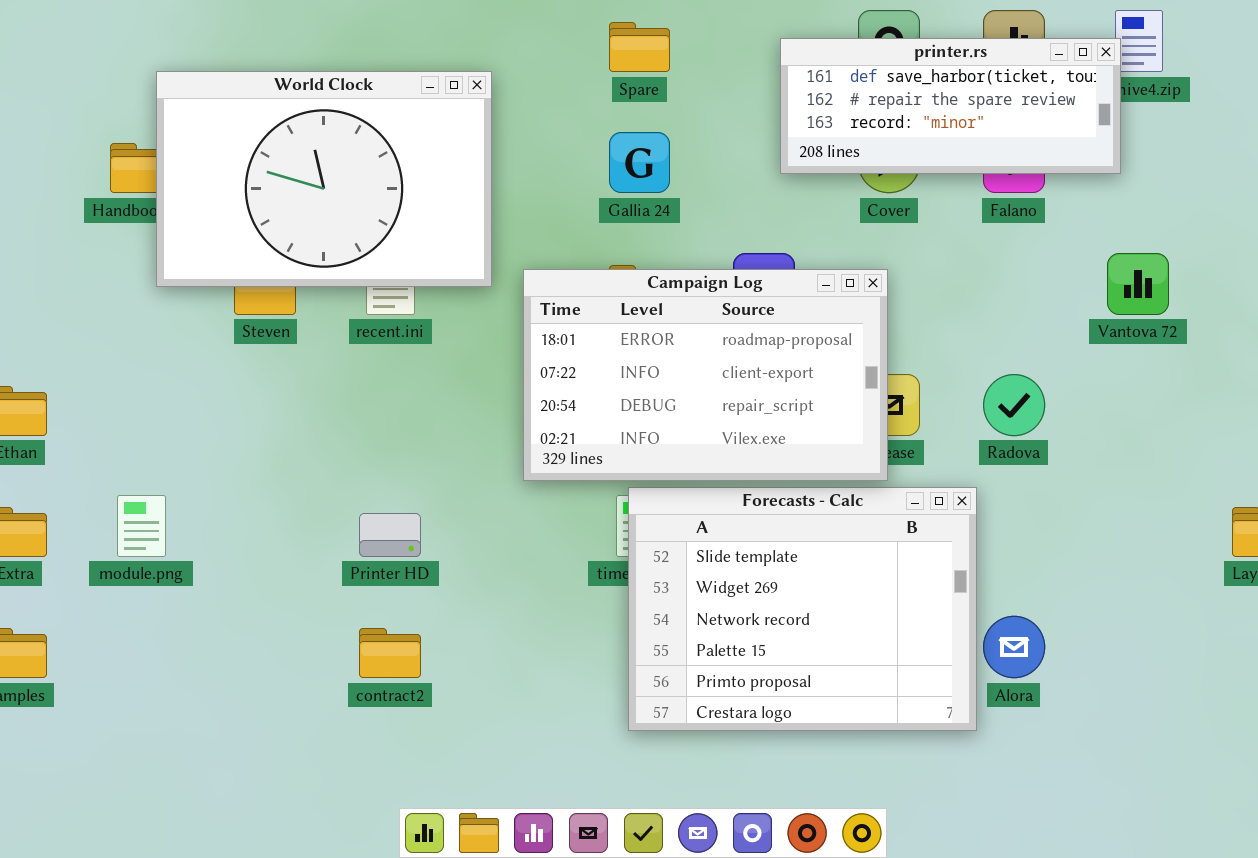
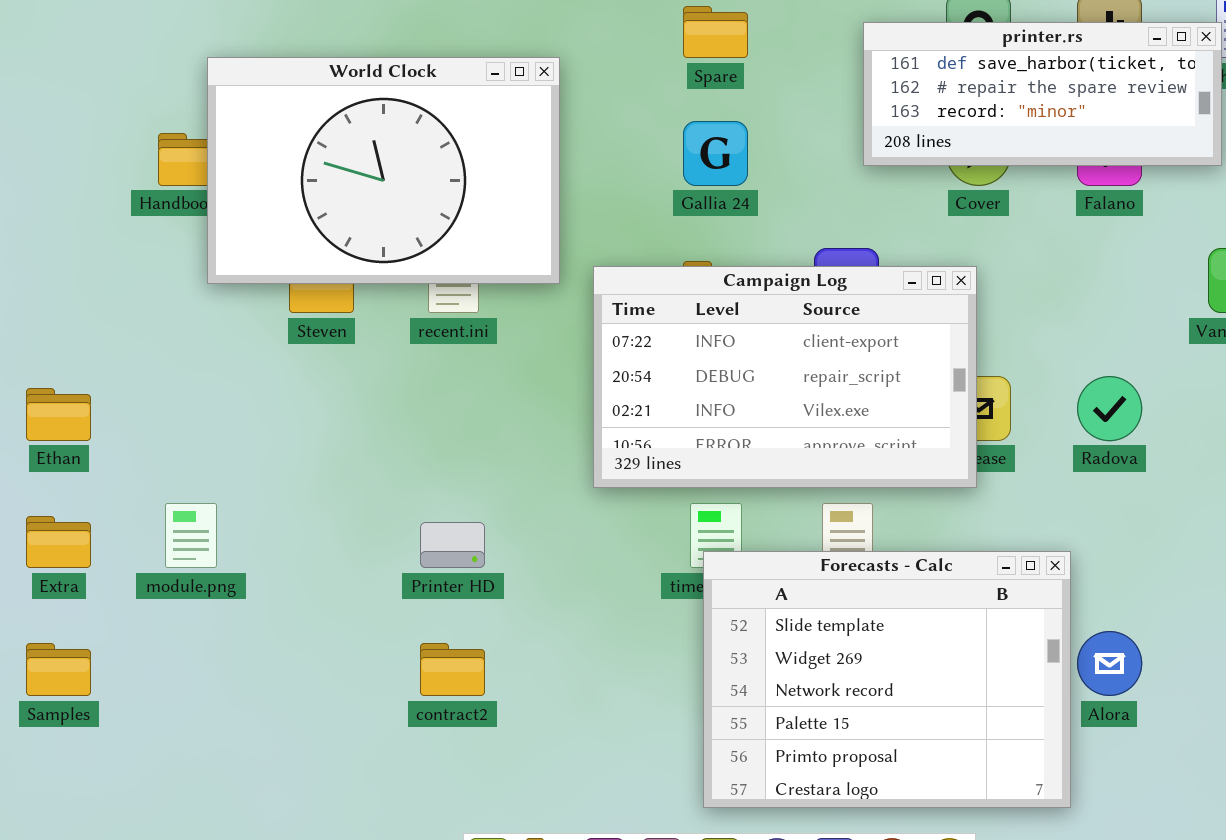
Campaign Log: [523,269,888,481] -> [593,266,977,488], scrolled down 1 row
Forecasts - Calc: [628,487,977,731] -> [703,551,1071,808], moved

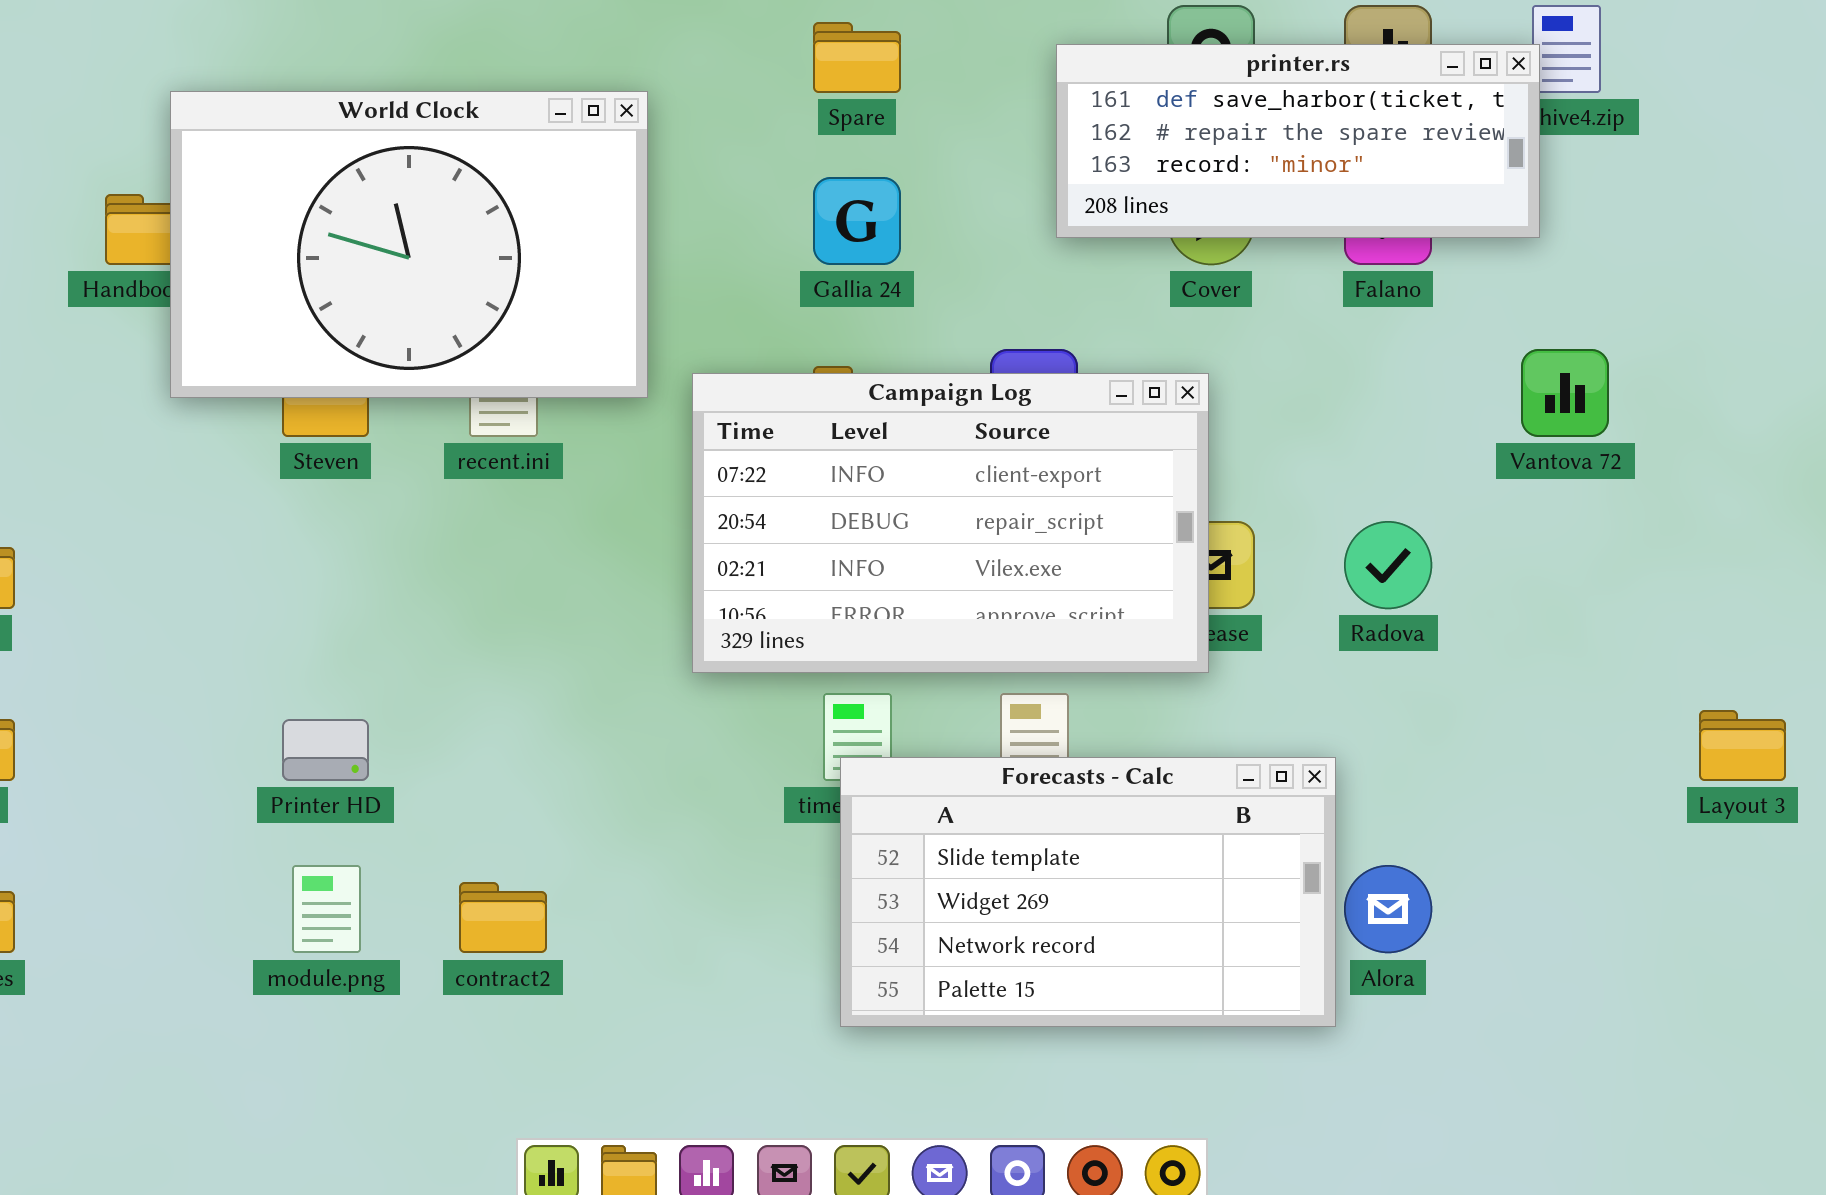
module.png: [165,503,217,568] -> [292,865,361,953], moved
Printer HD: [420,522,485,568] -> [282,719,369,781], moved
Forecasts - Calc: [703,551,1071,808] -> [840,757,1336,1027], resized

